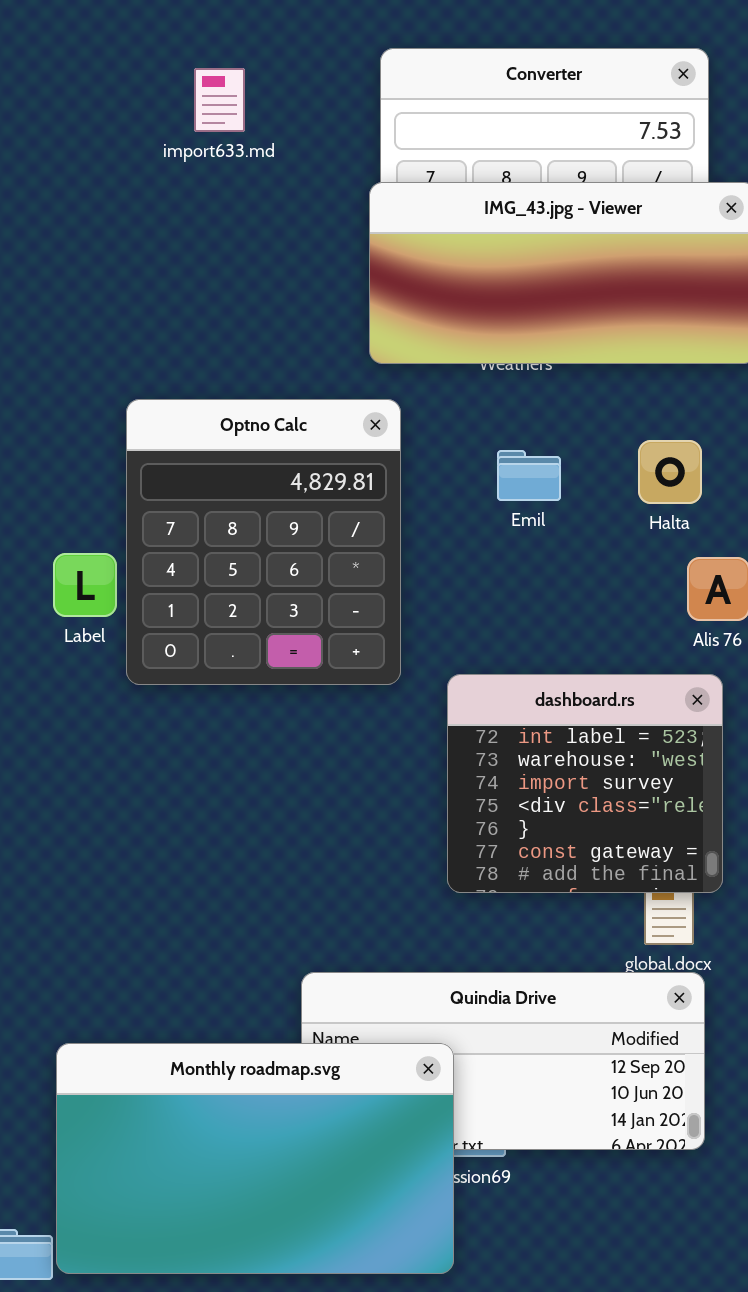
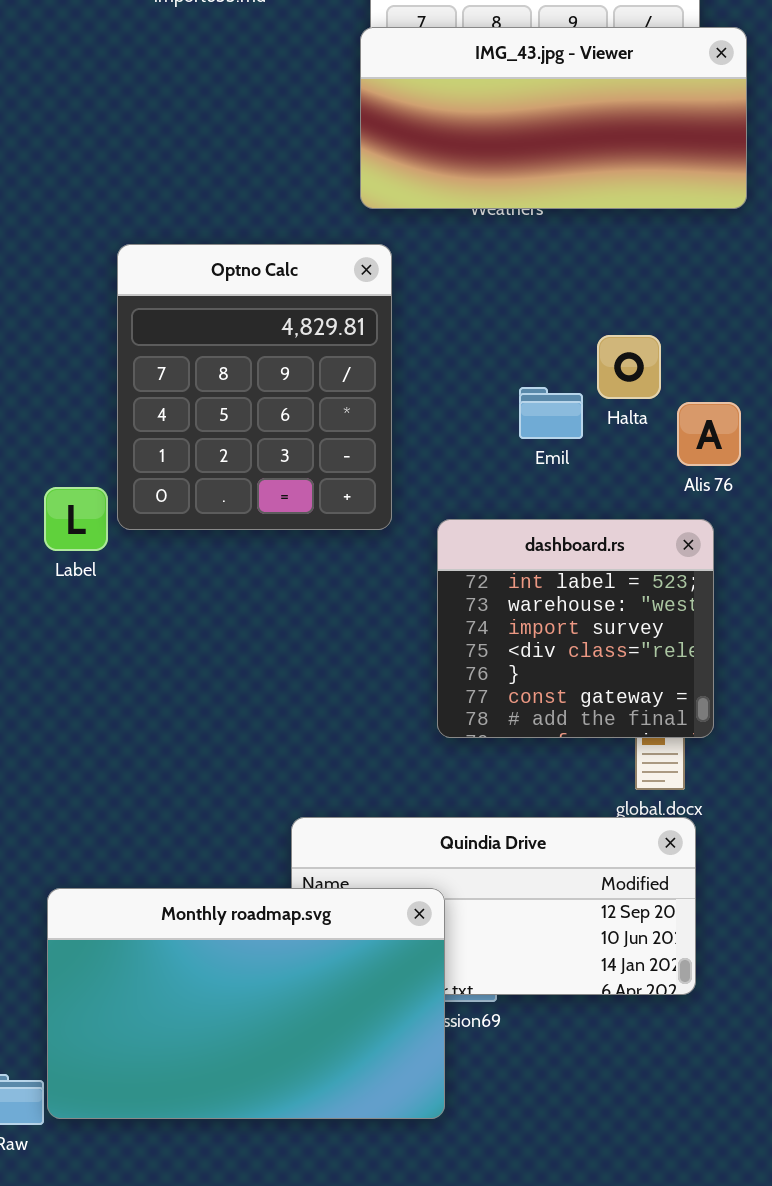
Halta: [638,440,702,504] -> [597,335,661,399], moved
Emil: [497,450,561,501] -> [519,387,583,439], moved
Label: [53,553,117,617] -> [44,487,108,551], moved

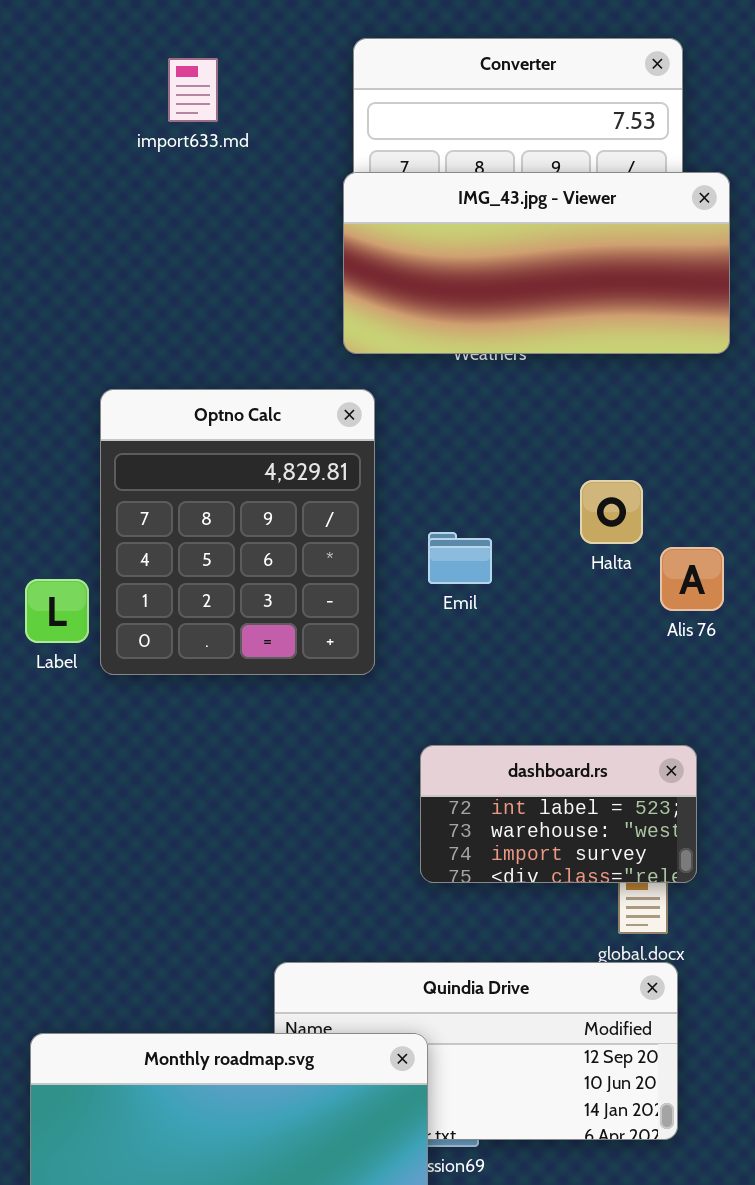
Emil: [519,387,583,439] -> [428,532,492,584], moved
Label: [44,487,108,551] -> [25,579,89,643], moved
dashboard.rs: [437,519,714,738] -> [420,745,697,883], resized

